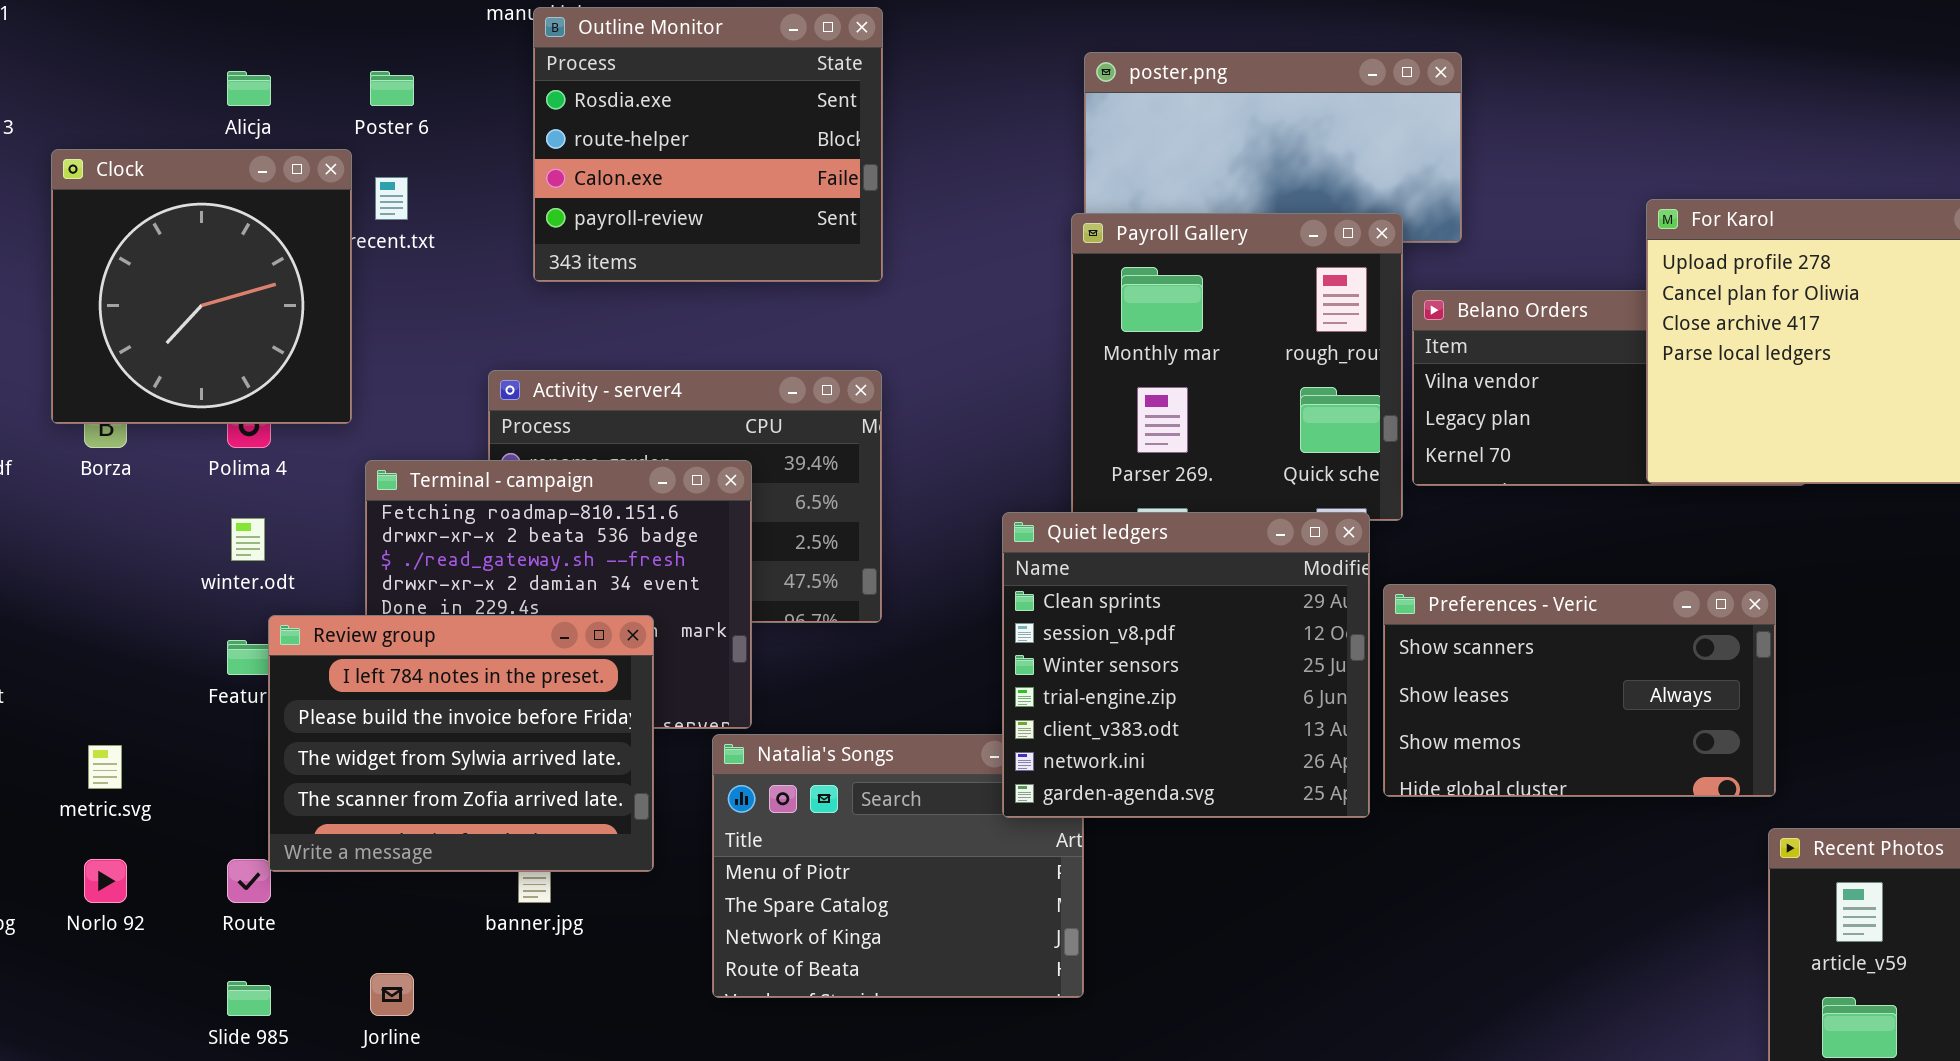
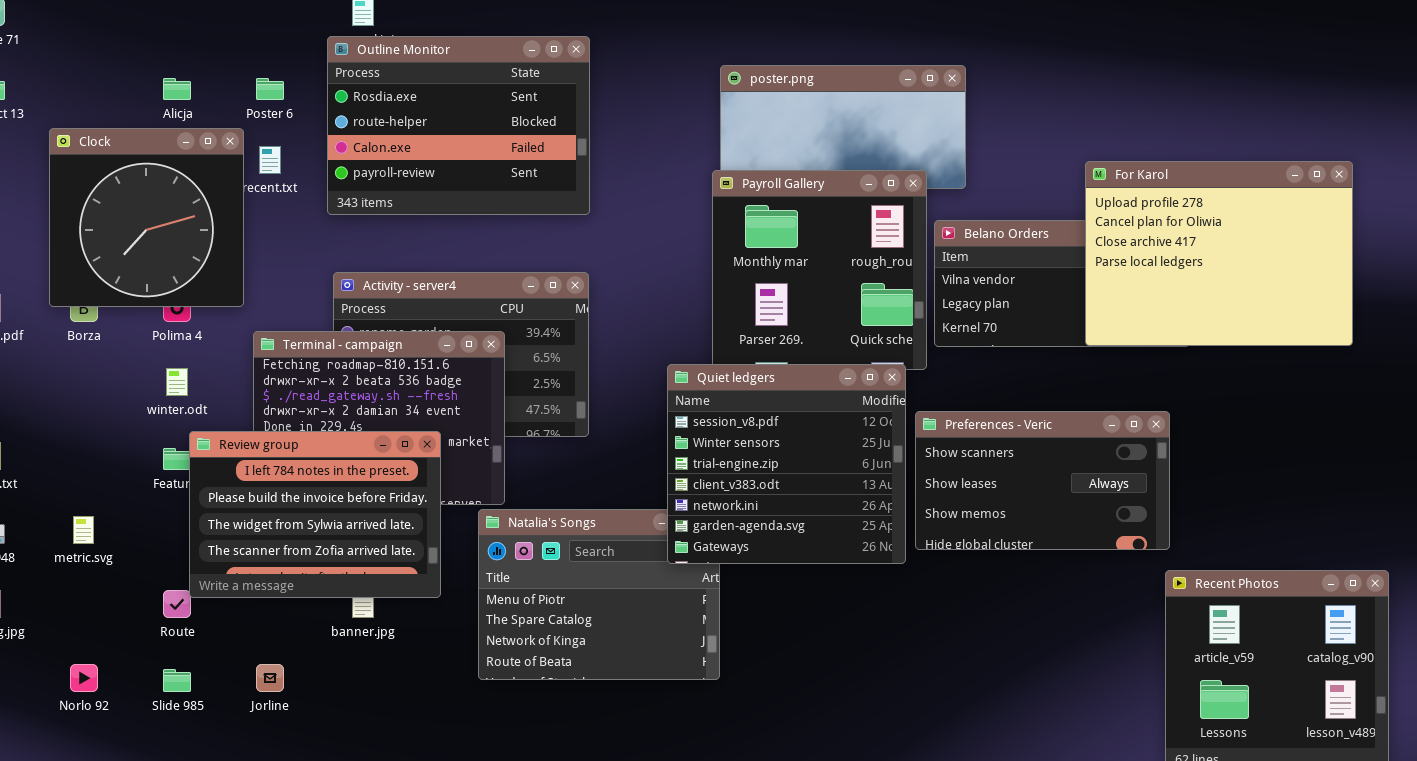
Outline Monitor: [533,7,883,282] -> [327,36,590,215], resized
Quiet ledgers: [1002,512,1370,818] -> [667,364,906,564], scrolled down 1 row
Norlo 92: [84,859,127,903] -> [70,664,98,692], moved

